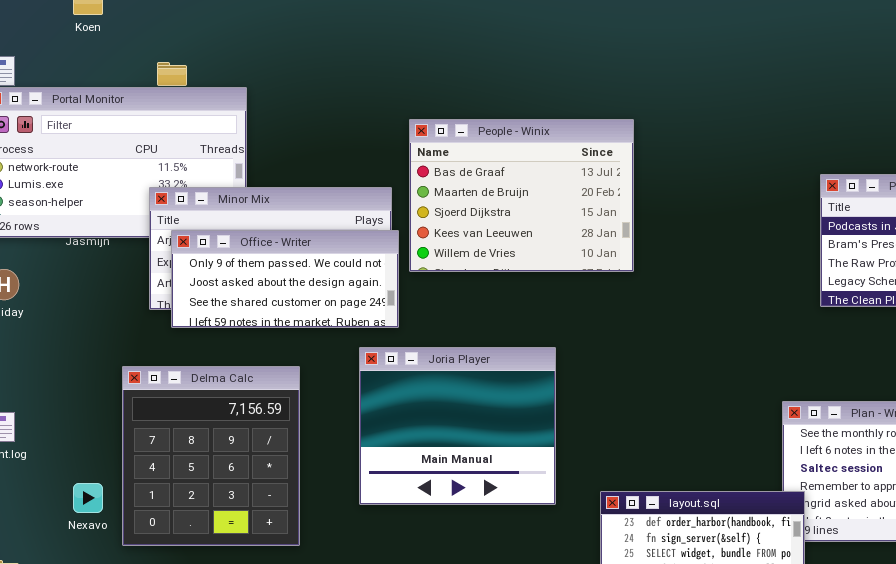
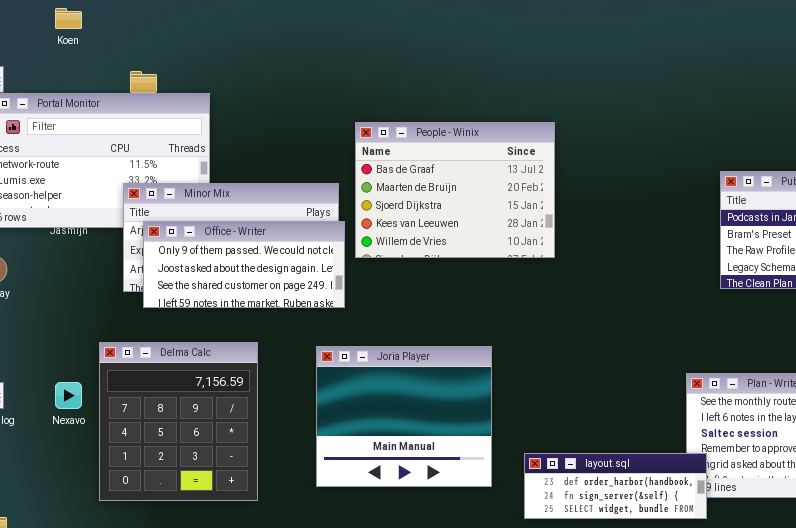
Joria Player: [359,347,556,505] -> [316,346,492,487], moved
Nexavo: [73,483,103,513] -> [55,382,82,409], moved

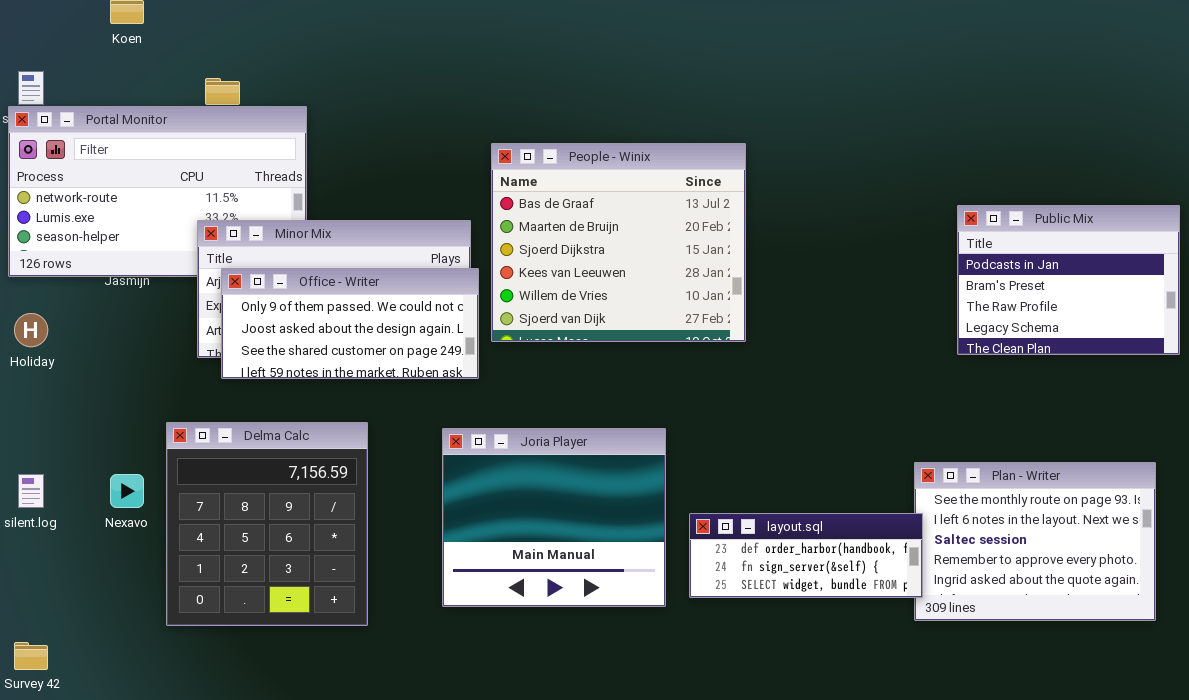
People - Winix: [355,122,555,258] -> [491,143,746,342], resized
layout.sql: [524,453,707,519] -> [689,513,923,598], moved

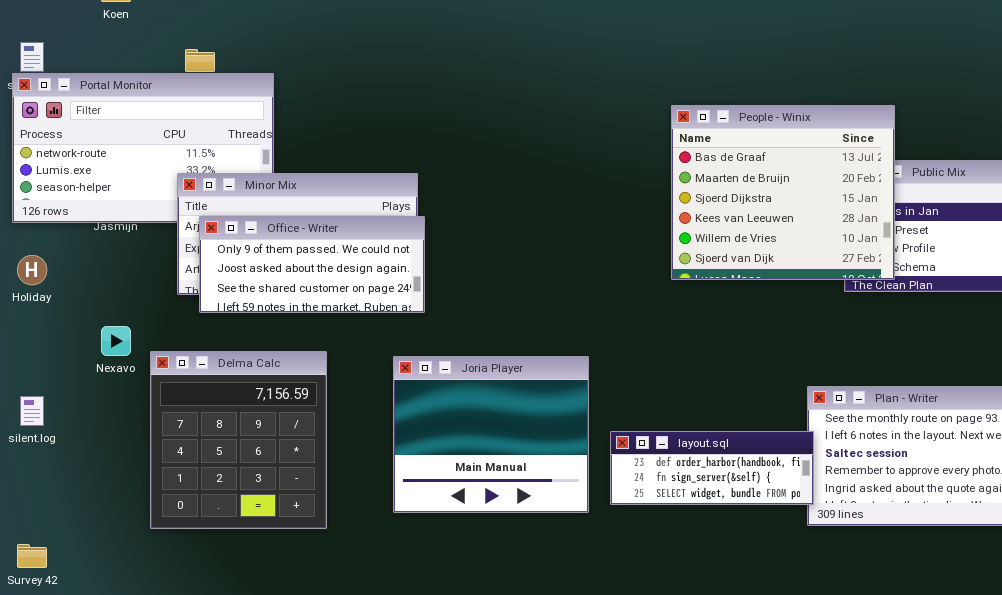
People - Winix: [491,143,746,342] -> [671,105,895,280], moved
Nexavo: [110,474,144,508] -> [101,326,131,356], moved

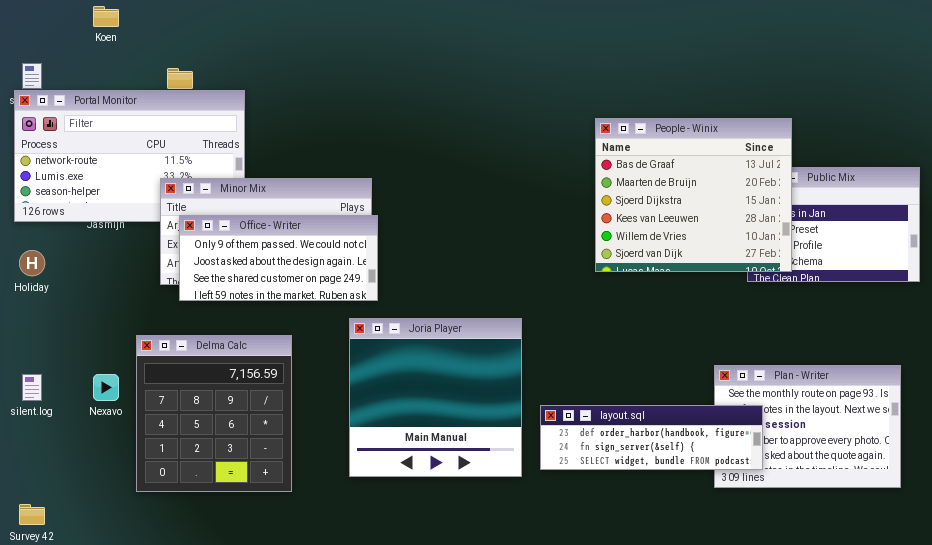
Nexavo: [101,326,131,356] -> [93,374,119,401], moved
Joria Player: [393,356,589,513] -> [349,318,522,477], resized
layout.sql: [610,431,814,505] -> [540,405,763,470], resized

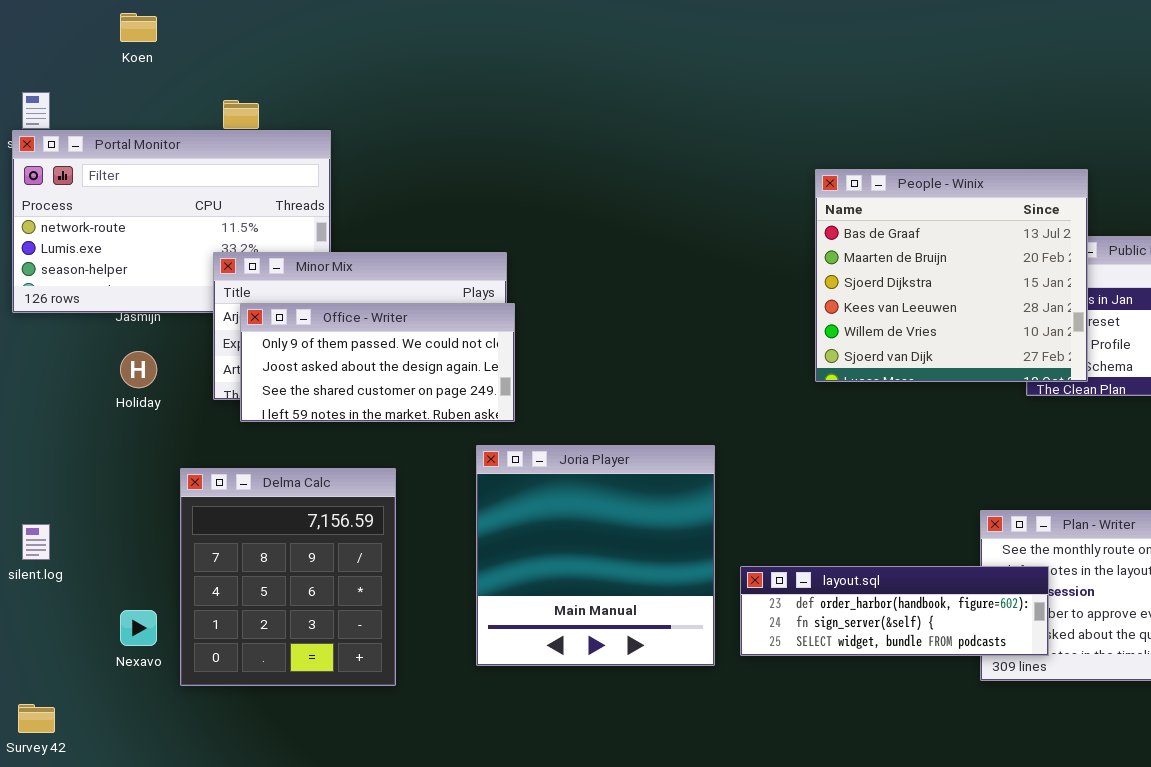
Holiday: [19,250,45,276] -> [120,351,157,388], moved
Nexavo: [93,374,119,401] -> [120,610,157,646], moved

